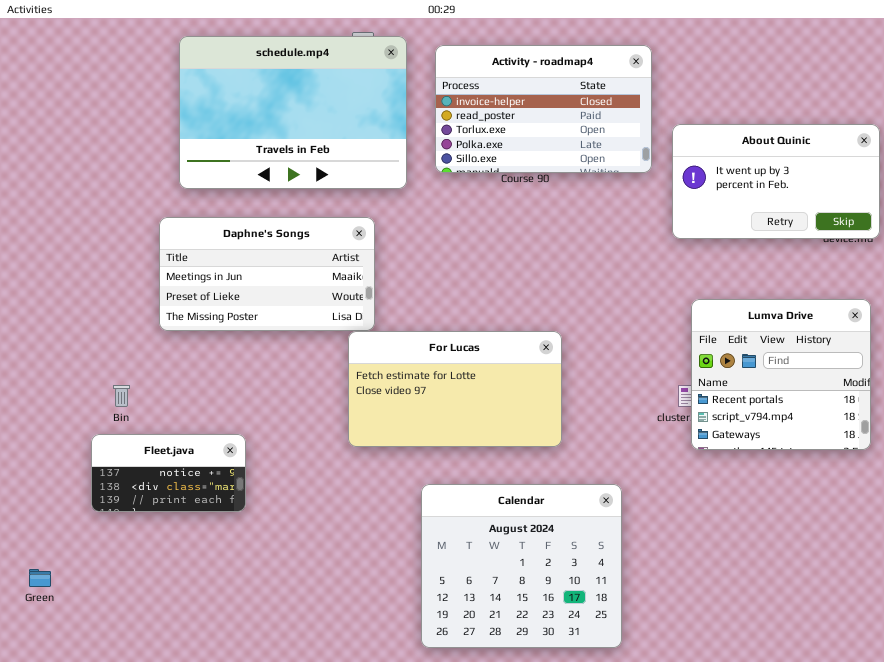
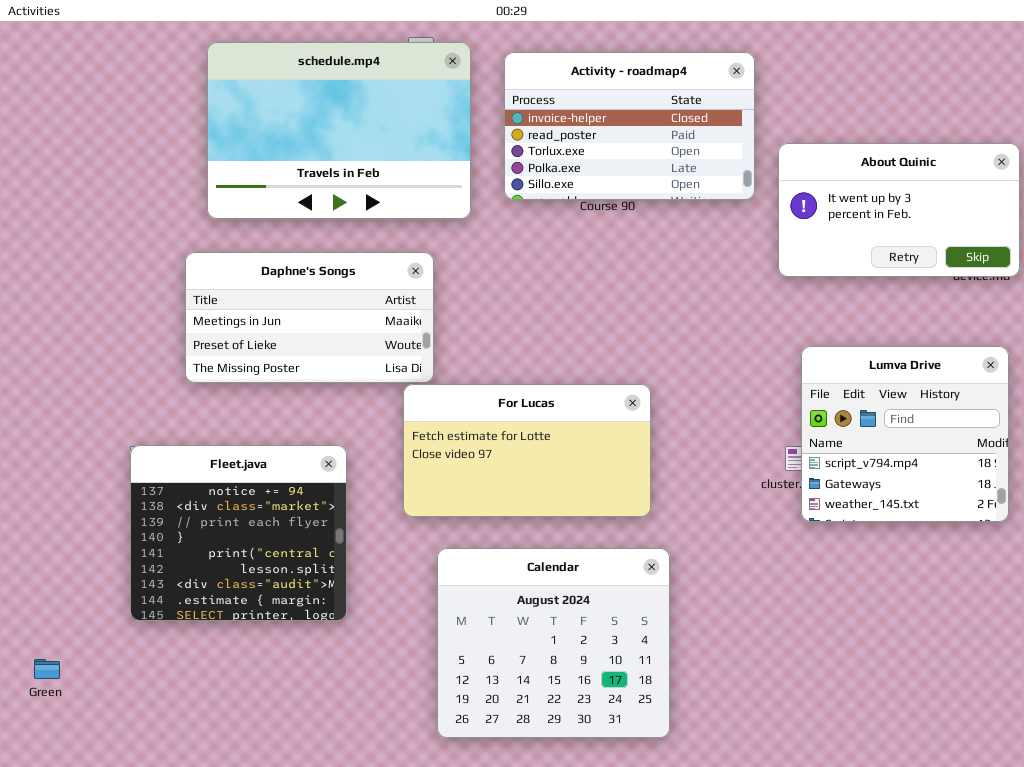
Lumva Drive: [691,299,871,450] -> [801,346,1009,522], scrolled down 1 row
Fleet.java: [91,434,246,512] -> [130,445,347,621], moved, resized
Calendar: [421,484,622,648] -> [437,548,670,738], moved

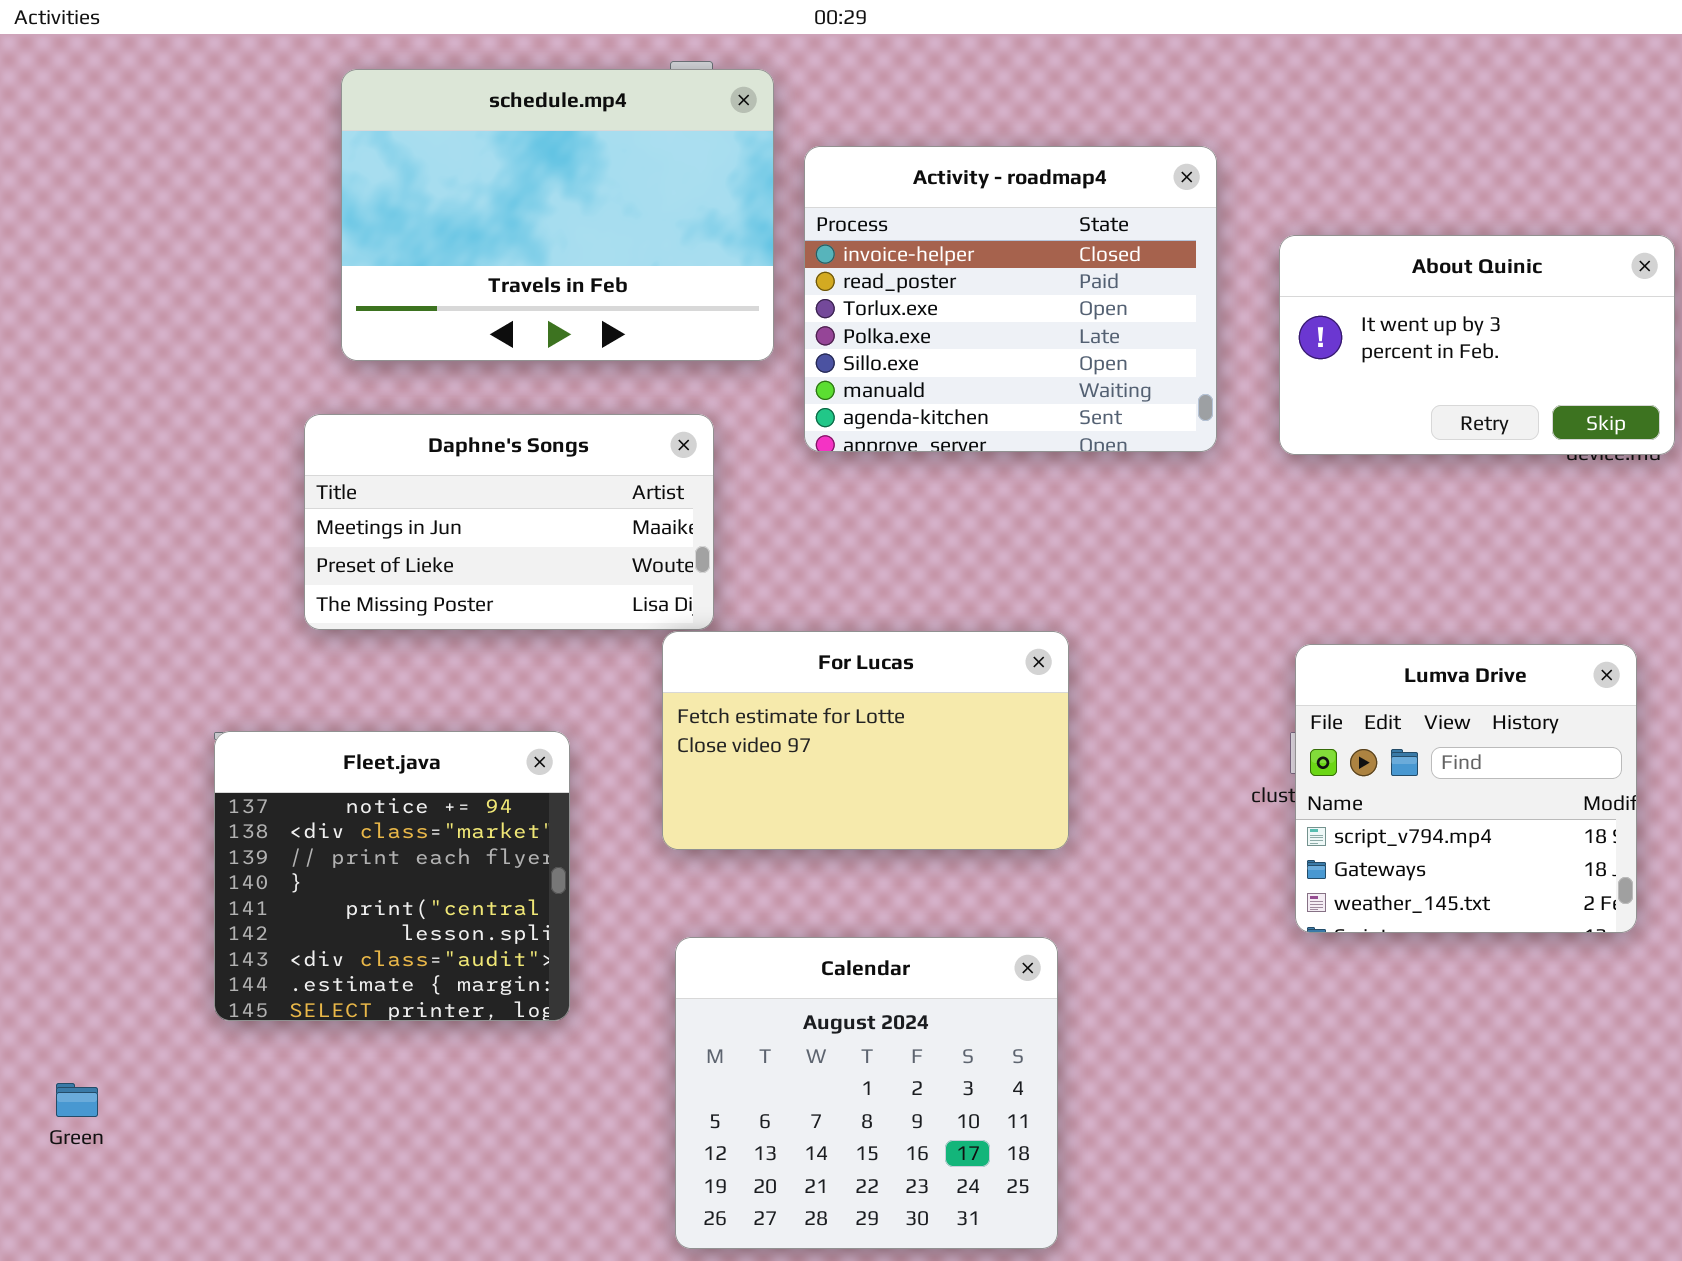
Activity - roadmap4: [504,52,755,200] -> [804,146,1217,452], moved, resized
Lumva Drive: [801,346,1009,522] -> [1295,644,1637,933], moved
Calendar: [437,548,670,738] -> [675,937,1058,1249], moved

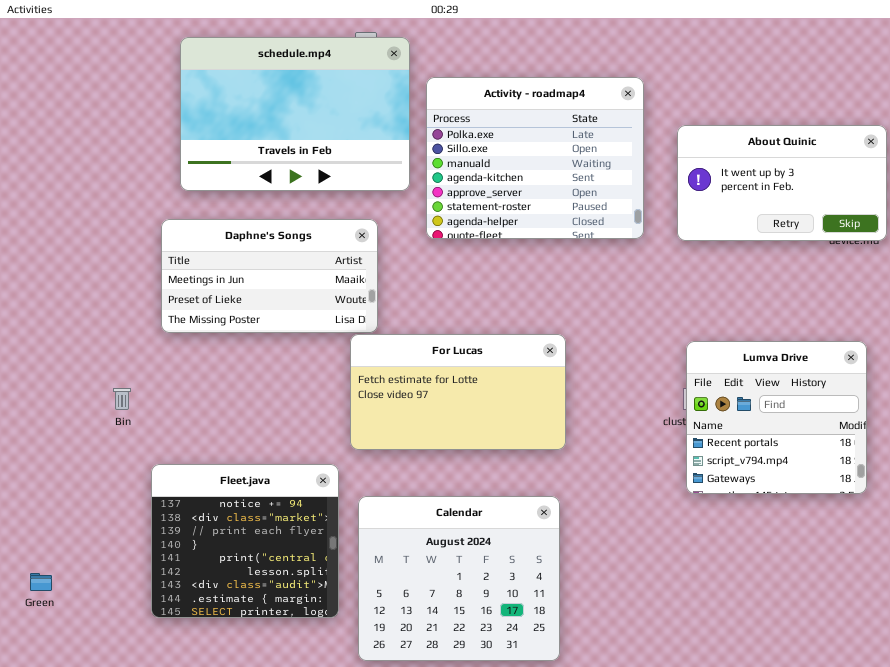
Activity - roadmap4: [804,146,1217,452] -> [426,77,644,239], scrolled down 3 rows
Lumva Drive: [1295,644,1637,933] -> [686,341,867,494], scrolled up 1 row
Fleet.java: [214,731,570,1021] -> [151,464,339,618], moved

